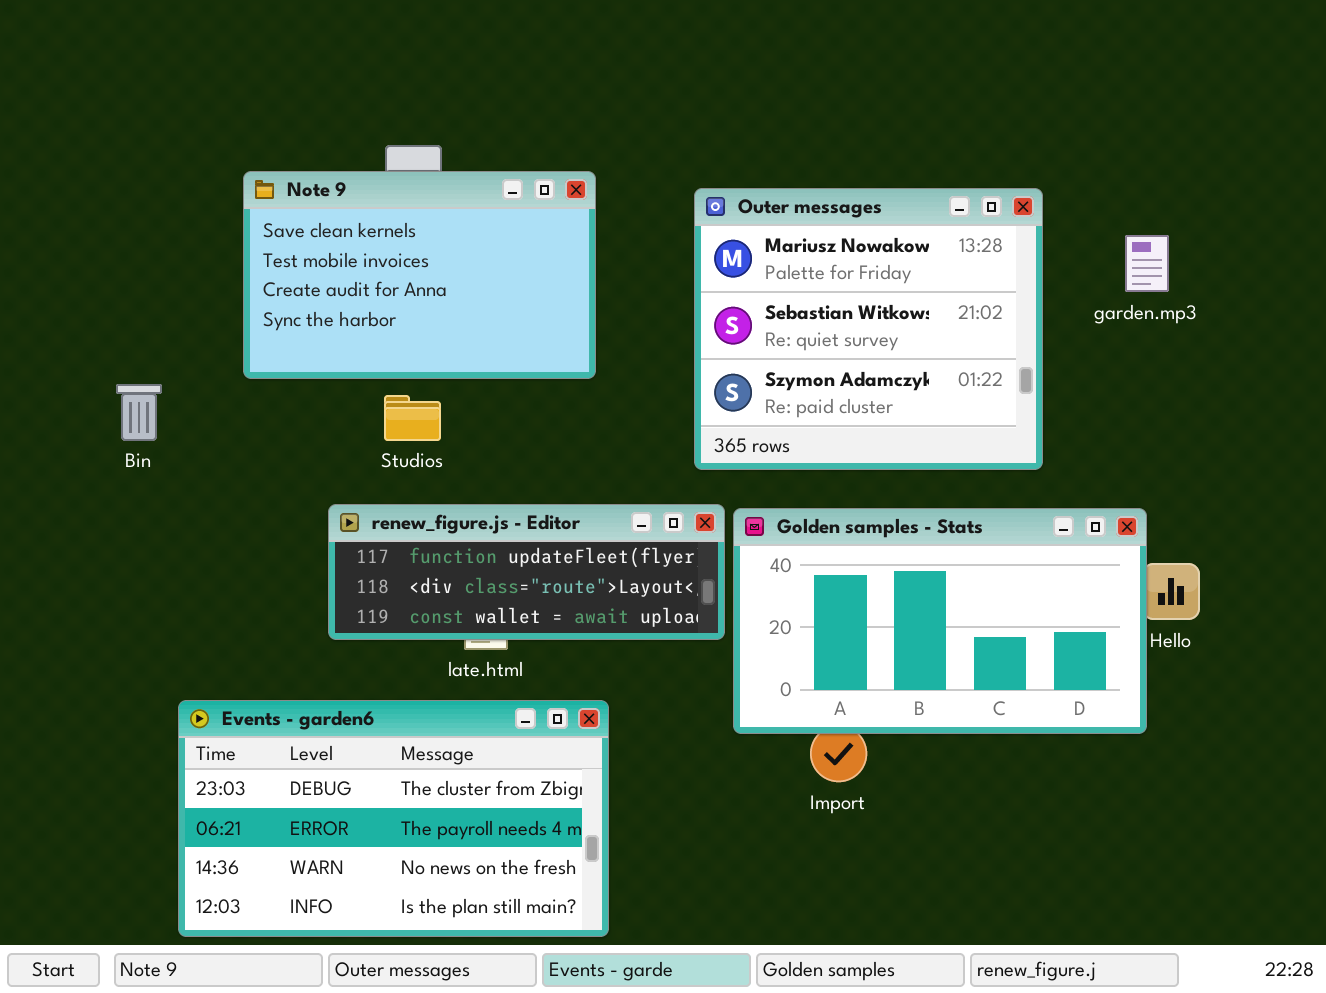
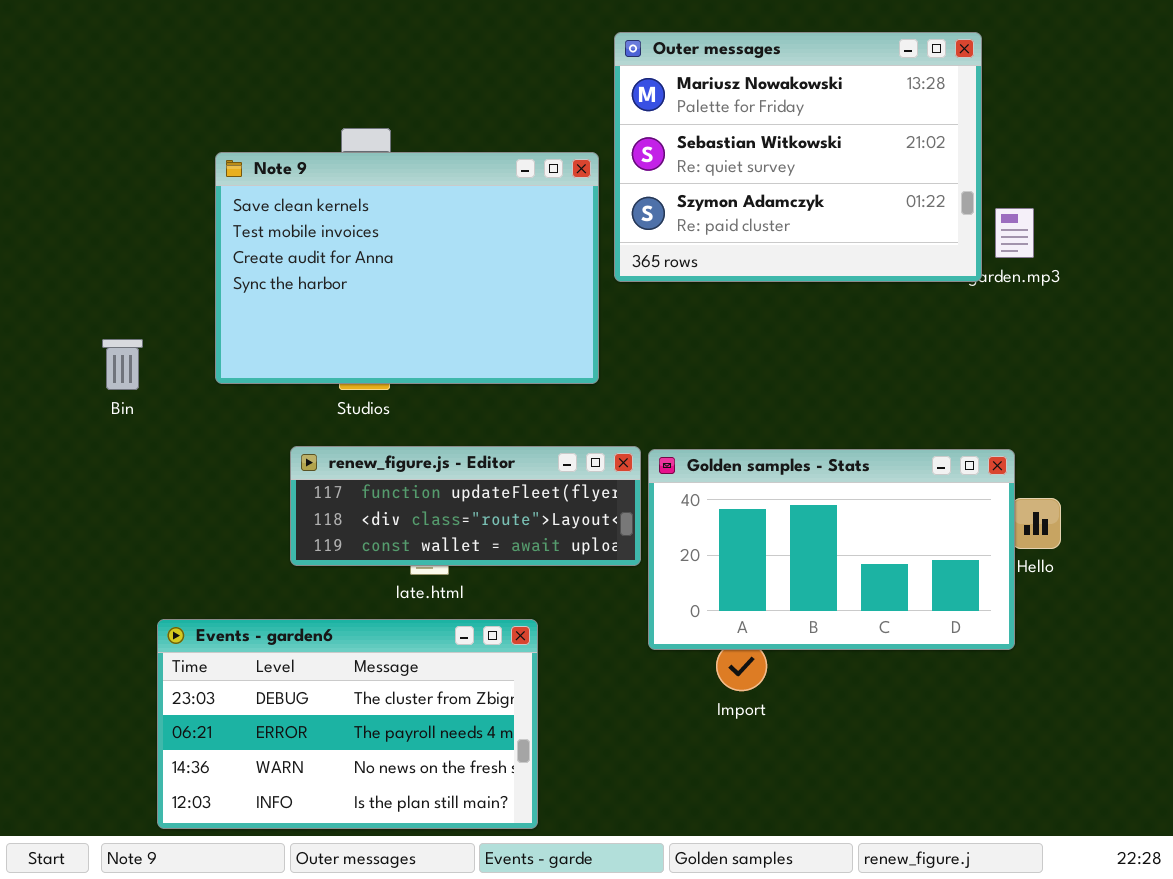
Note 9: [243,171,596,379] -> [215,152,599,384], resized
Outer messages: [694,188,1043,470] -> [614,32,982,282], moved, resized

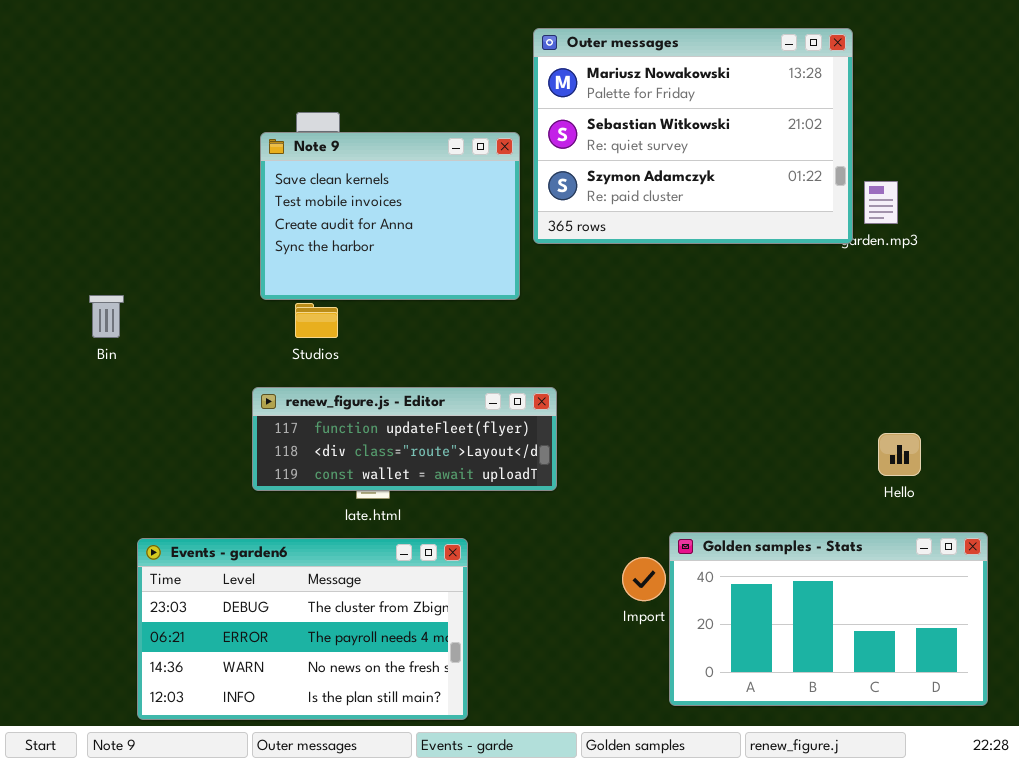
Note 9: [215,152,599,384] -> [260,132,520,300], resized
Golden samples - Stats: [648,449,1015,650] -> [669,532,988,706], moved

